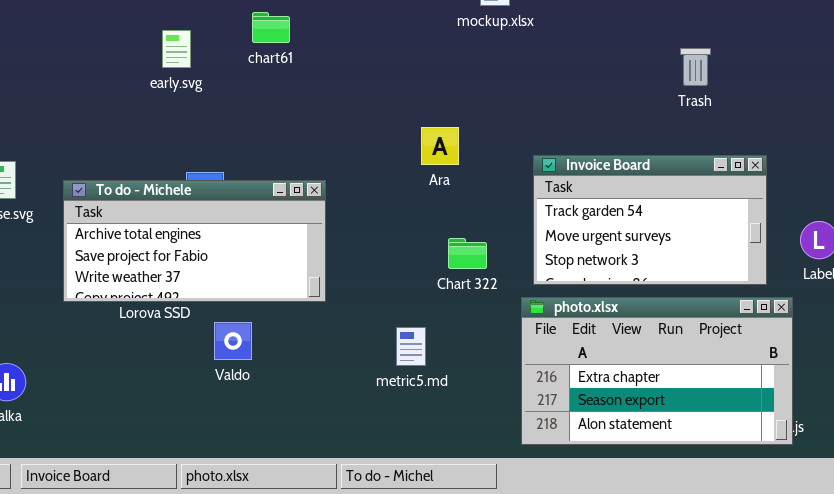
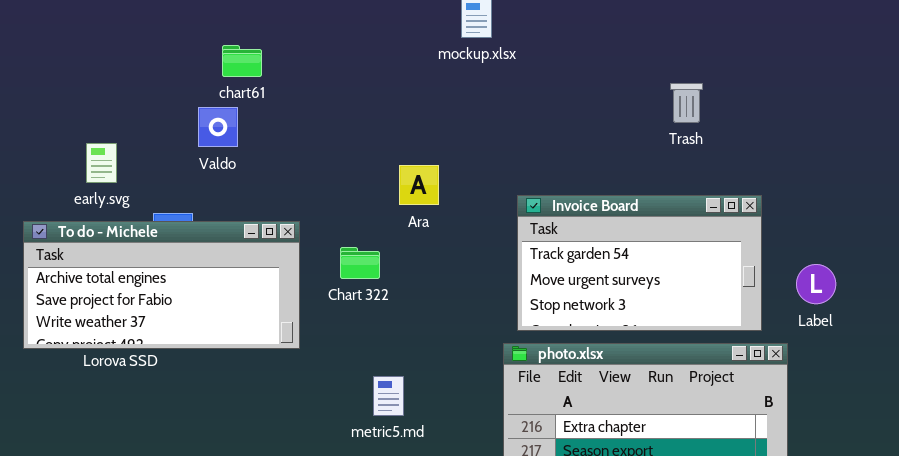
early.svg: [162,30,191,68] -> [86,143,117,183], moved
Chart 322: [448,238,487,269] -> [340,247,380,279], moved
Valdo: [214,322,252,360] -> [198,107,238,147], moved

